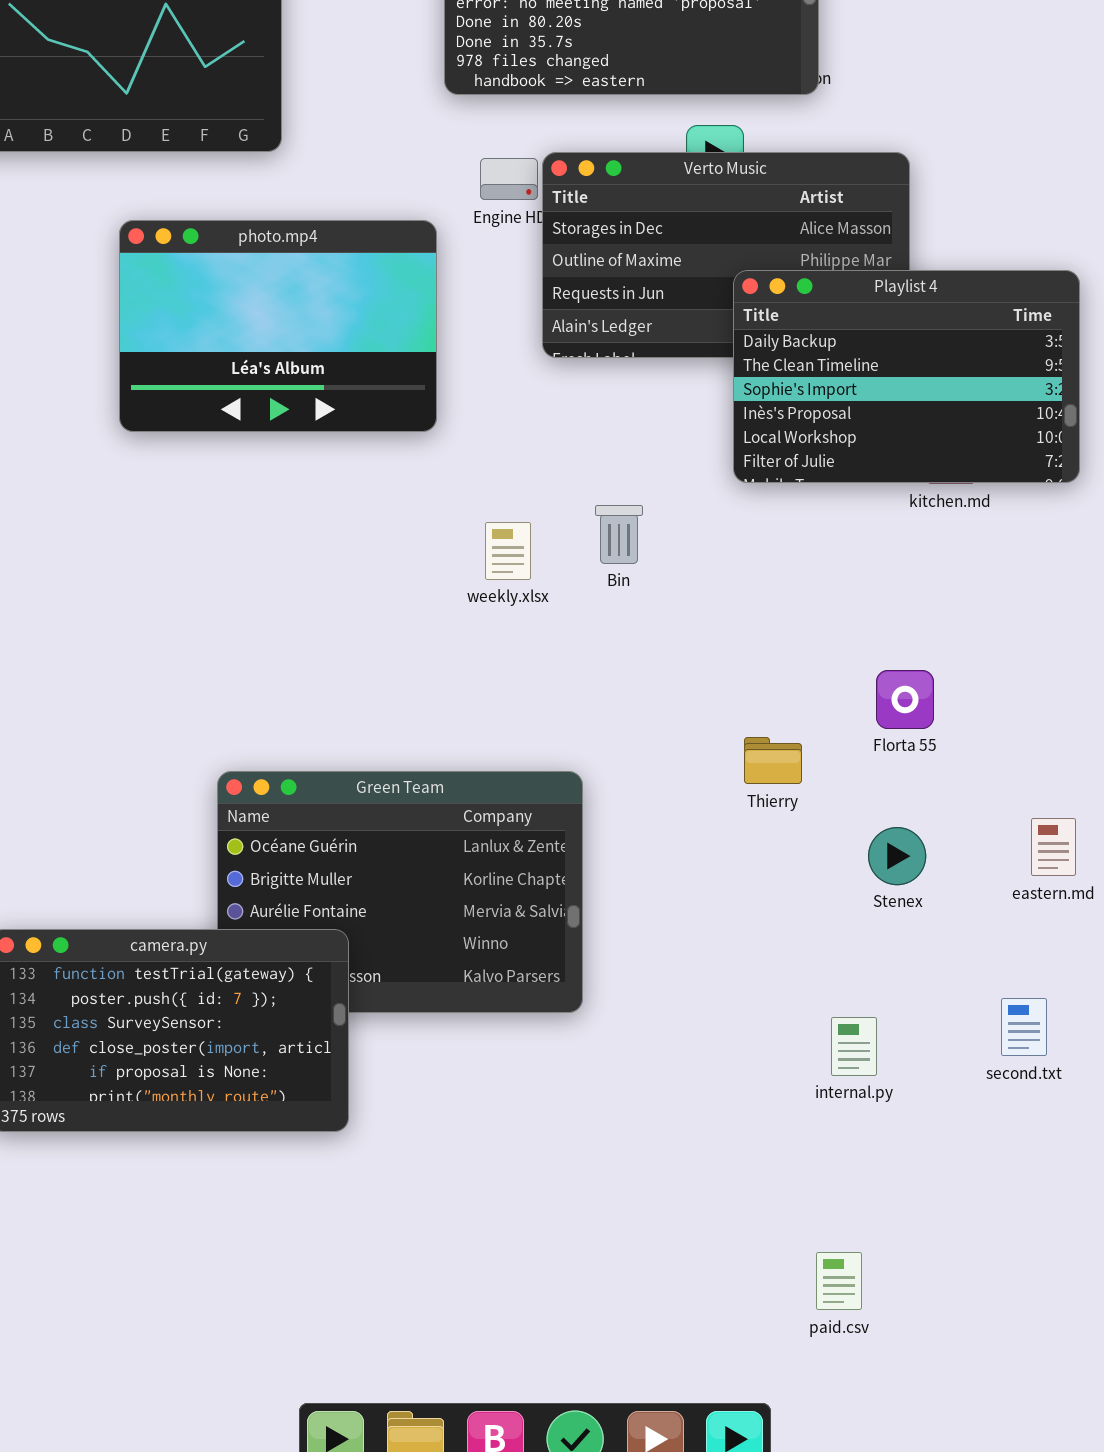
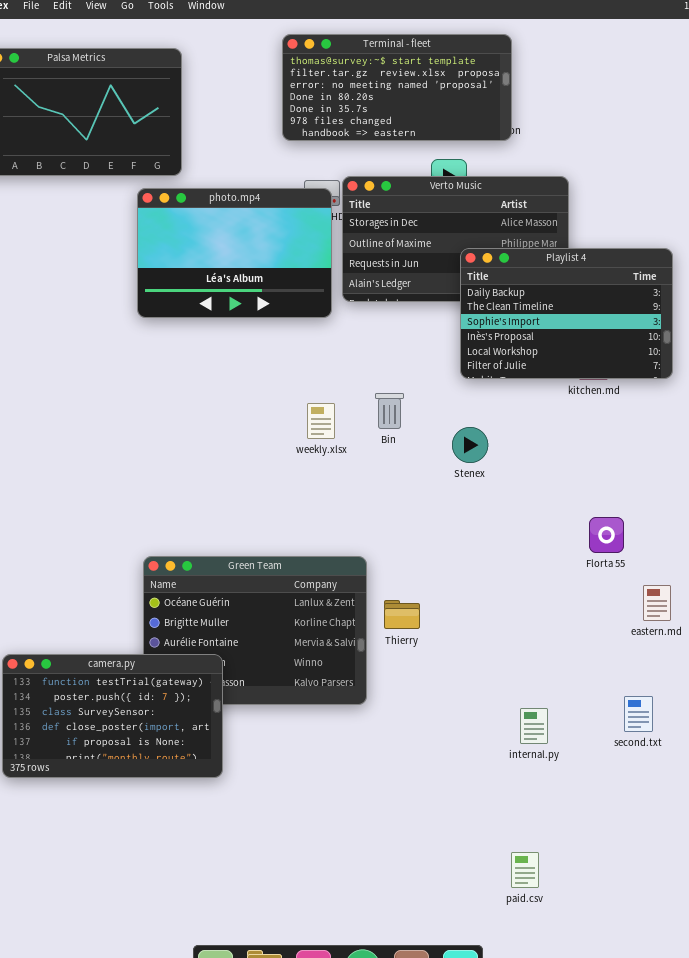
photo.mp4: [119,220,437,432] -> [137,188,332,318], moved
Florta 55: [876,670,934,729] -> [589,517,624,553], moved
Thierry: [744,737,802,784] -> [384,600,420,629], moved
Stenex: [868,827,926,885] -> [452,427,488,463], moved

